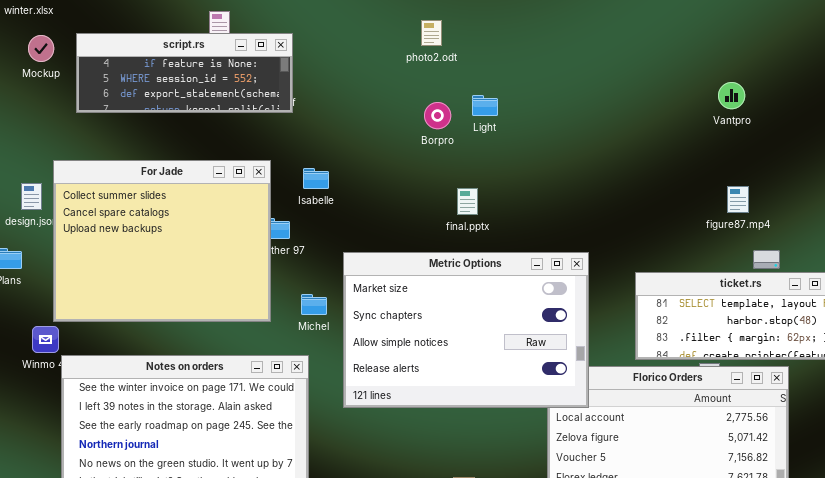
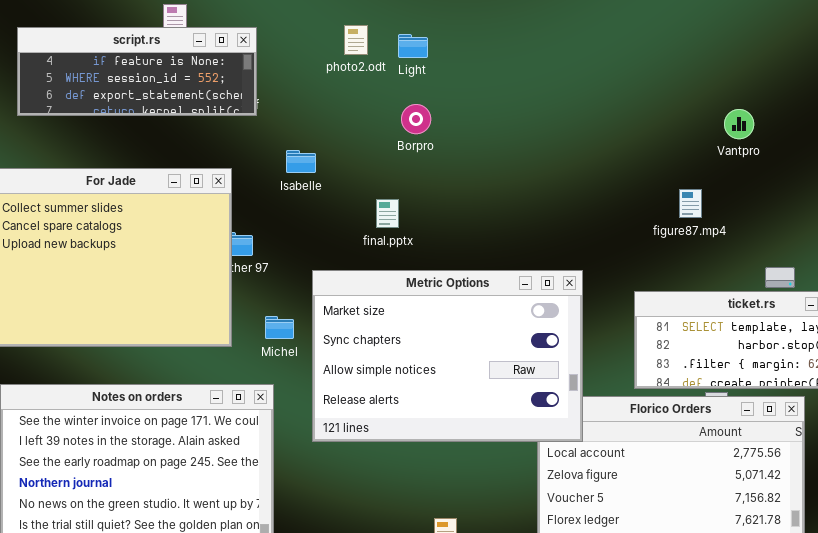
photo2.odt: [421,20,442,46] -> [344,25,368,55], moved
Vantpro: [718,82,745,109] -> [724,109,754,139], moved
Light: [472,95,498,116] -> [398,34,428,58], moved
Isabelle: [303,168,329,189] -> [286,150,316,173], moved
figure87.mp4: [727,186,749,213] -> [679,189,702,218], moved
final.pptx: [457,188,478,215] -> [376,199,399,228], moved

